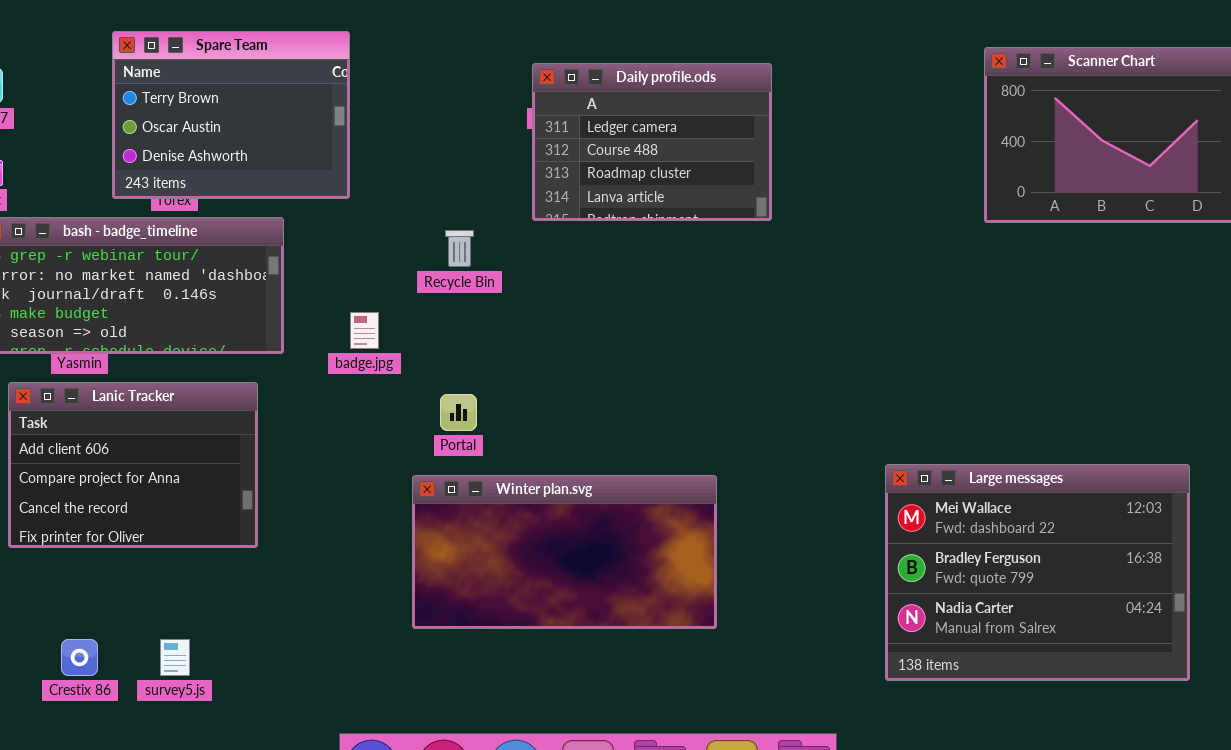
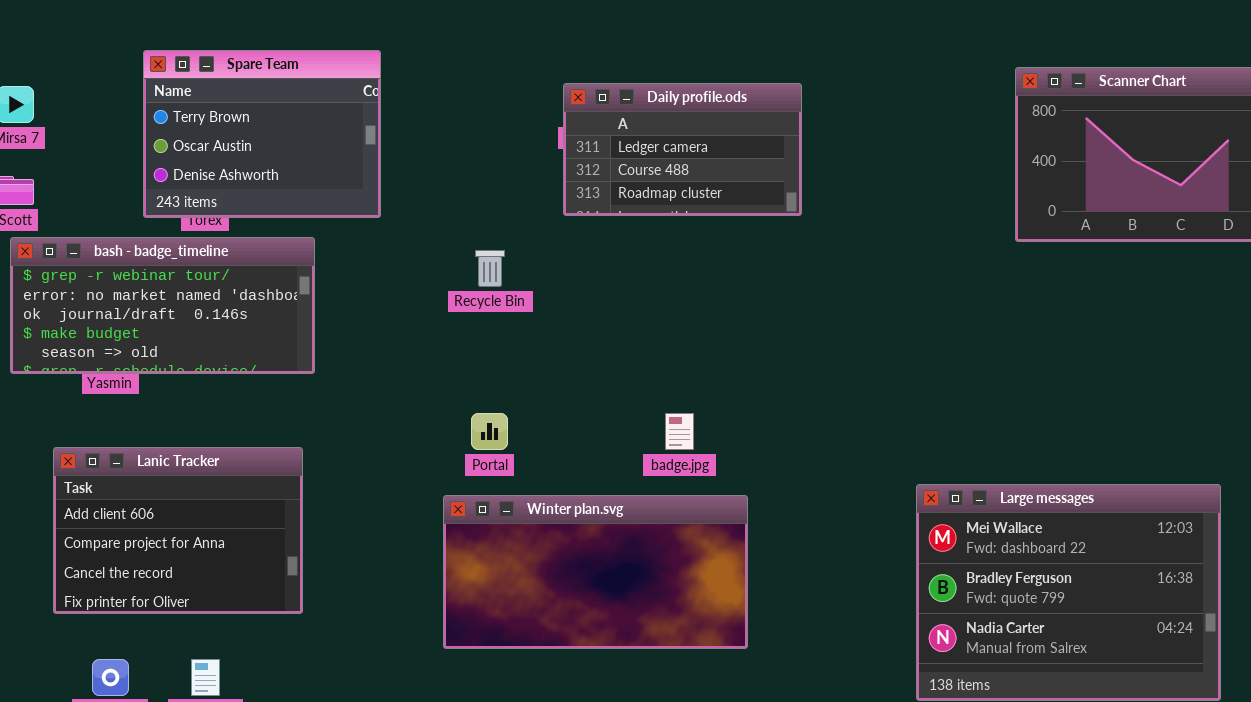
Daily profile.ods: [532,63,772,221] -> [563,83,802,216], resized
badge.jpg: [350,312,379,349] -> [665,413,694,450], moved
Lanic Tracker: [8,382,258,548] -> [53,447,303,614], moved

